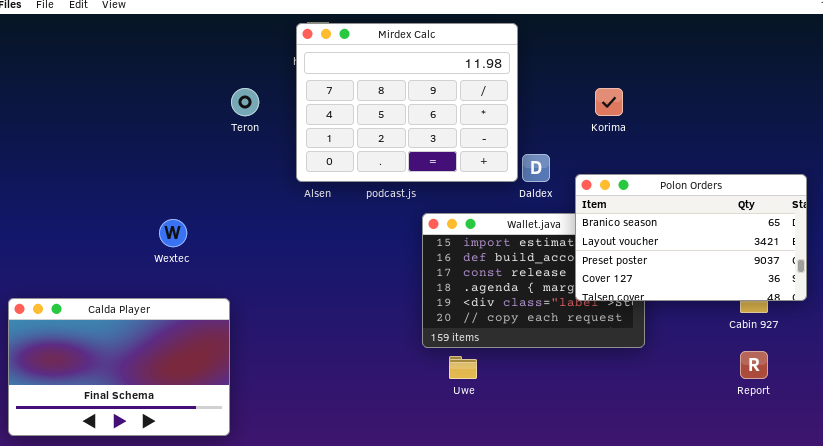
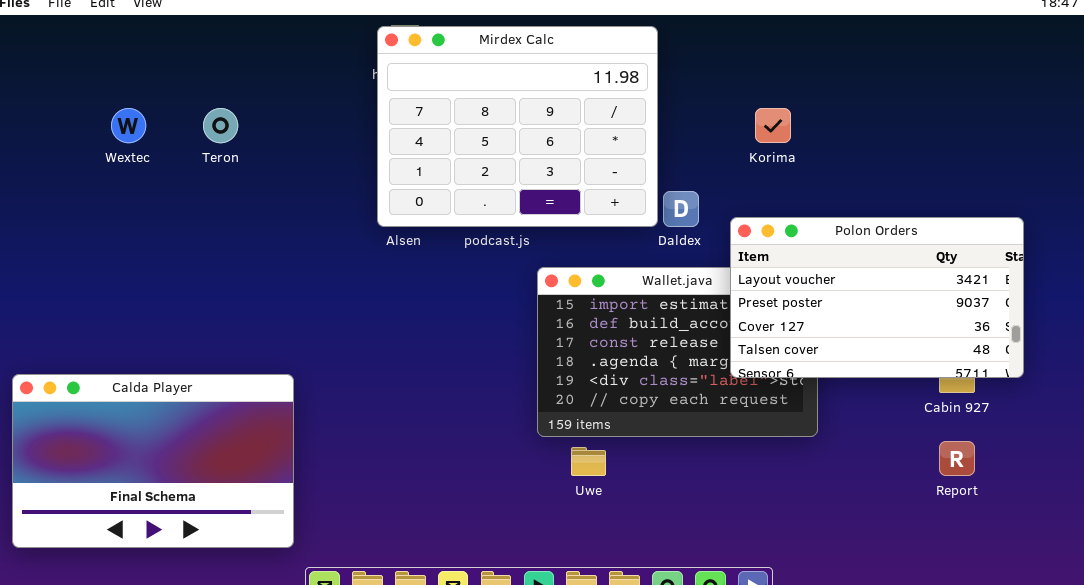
Teron: [231,88,259,116] -> [203,108,238,143], moved
Polon Orders: [575,174,807,301] -> [730,217,1024,378], scrolled down 1 row
Wextec: [159,219,187,247] -> [111,108,146,143], moved

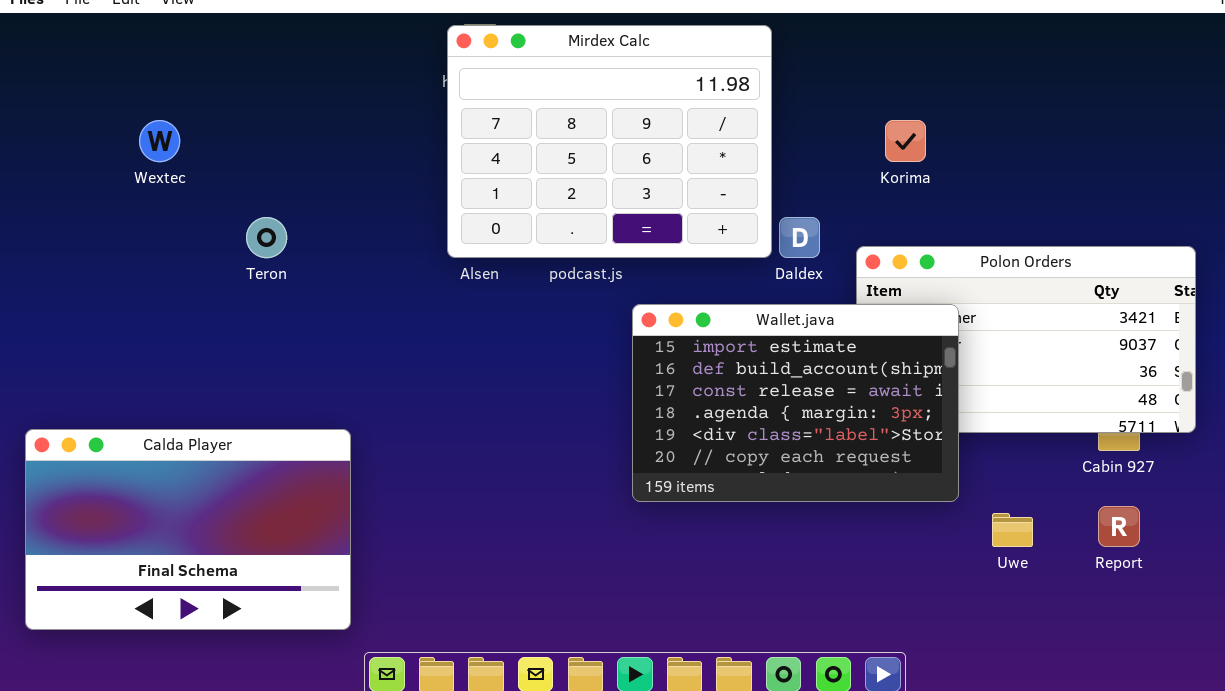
Teron: [203,108,238,143] -> [246,217,287,258], moved
Wallet.java: [537,267,818,437] -> [632,304,959,502], raised
Uwe: [571,447,606,476] -> [992,513,1033,547], moved

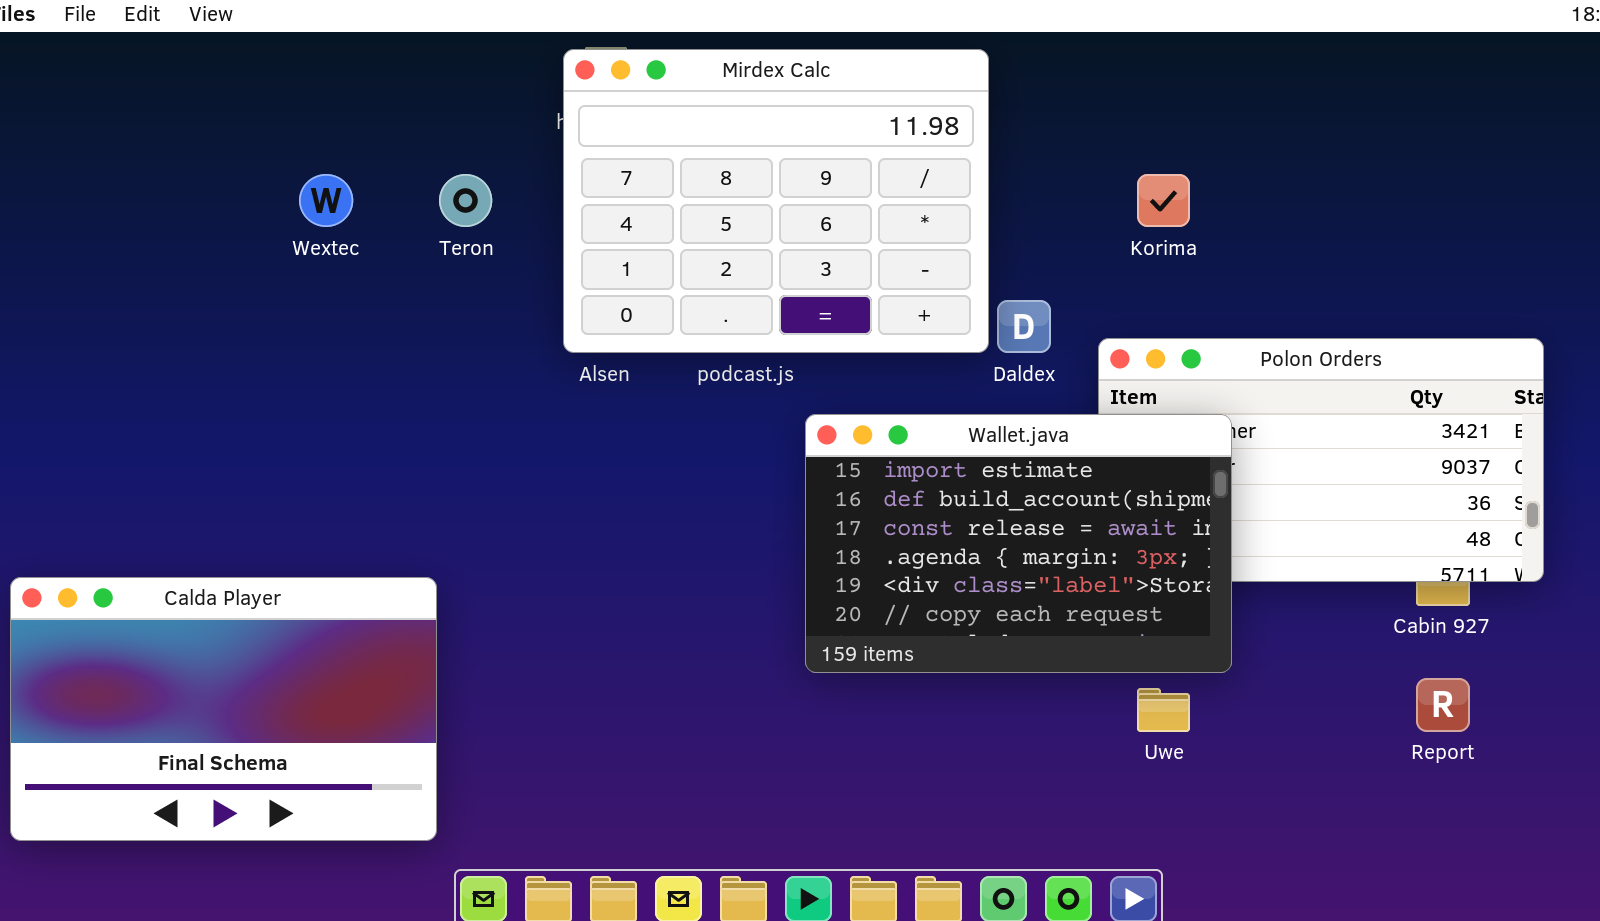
Wextec: [139,120,180,162] -> [299,174,353,227], moved
Teron: [246,217,287,258] -> [439,174,492,227], moved
Uwe: [992,513,1033,547] -> [1137,688,1190,732], moved

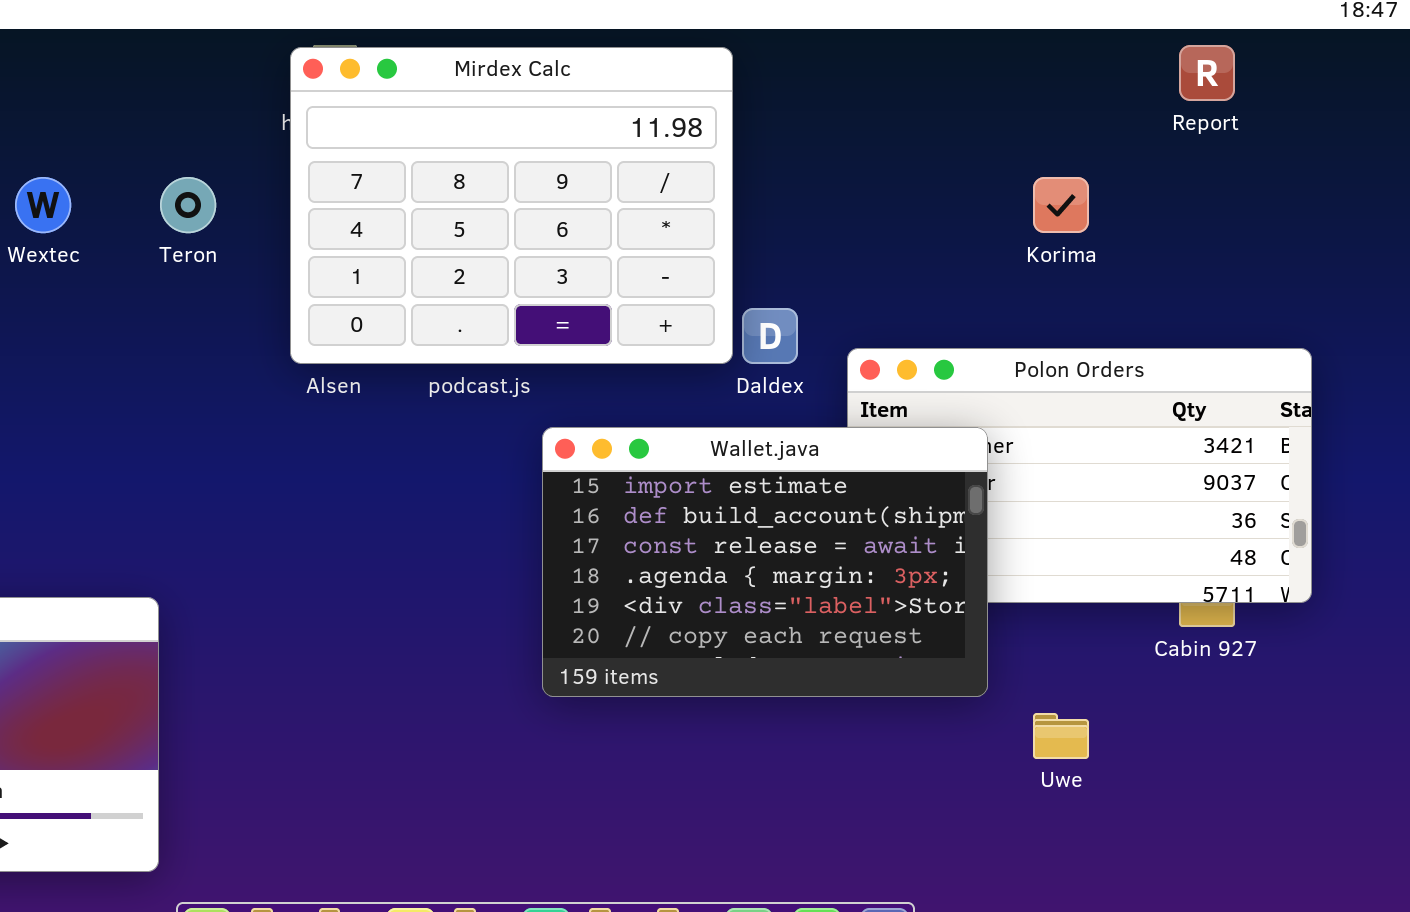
Korima: [1137,174,1190,227] -> [1033,177,1089,233], moved
Report: [1416,678,1470,732] -> [1179,45,1235,101], moved
Uwe: [1137,688,1190,732] -> [1033,713,1089,759], moved

